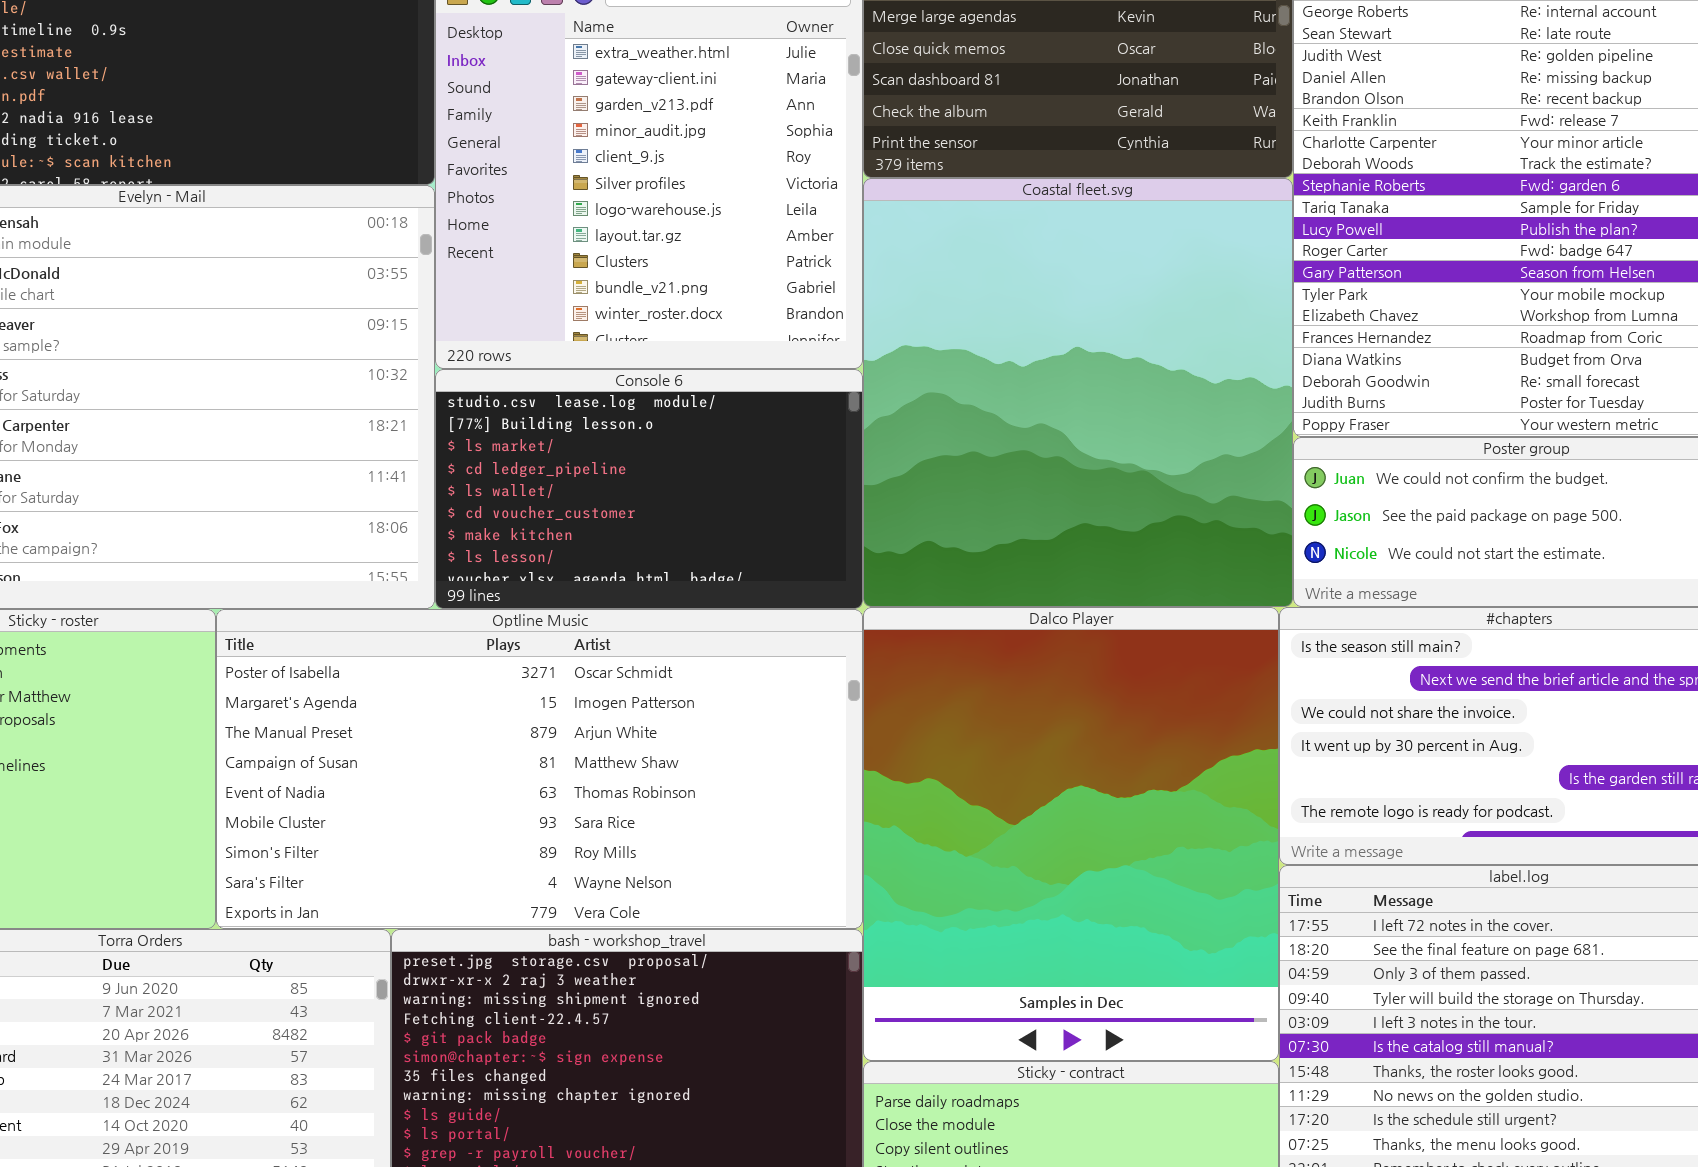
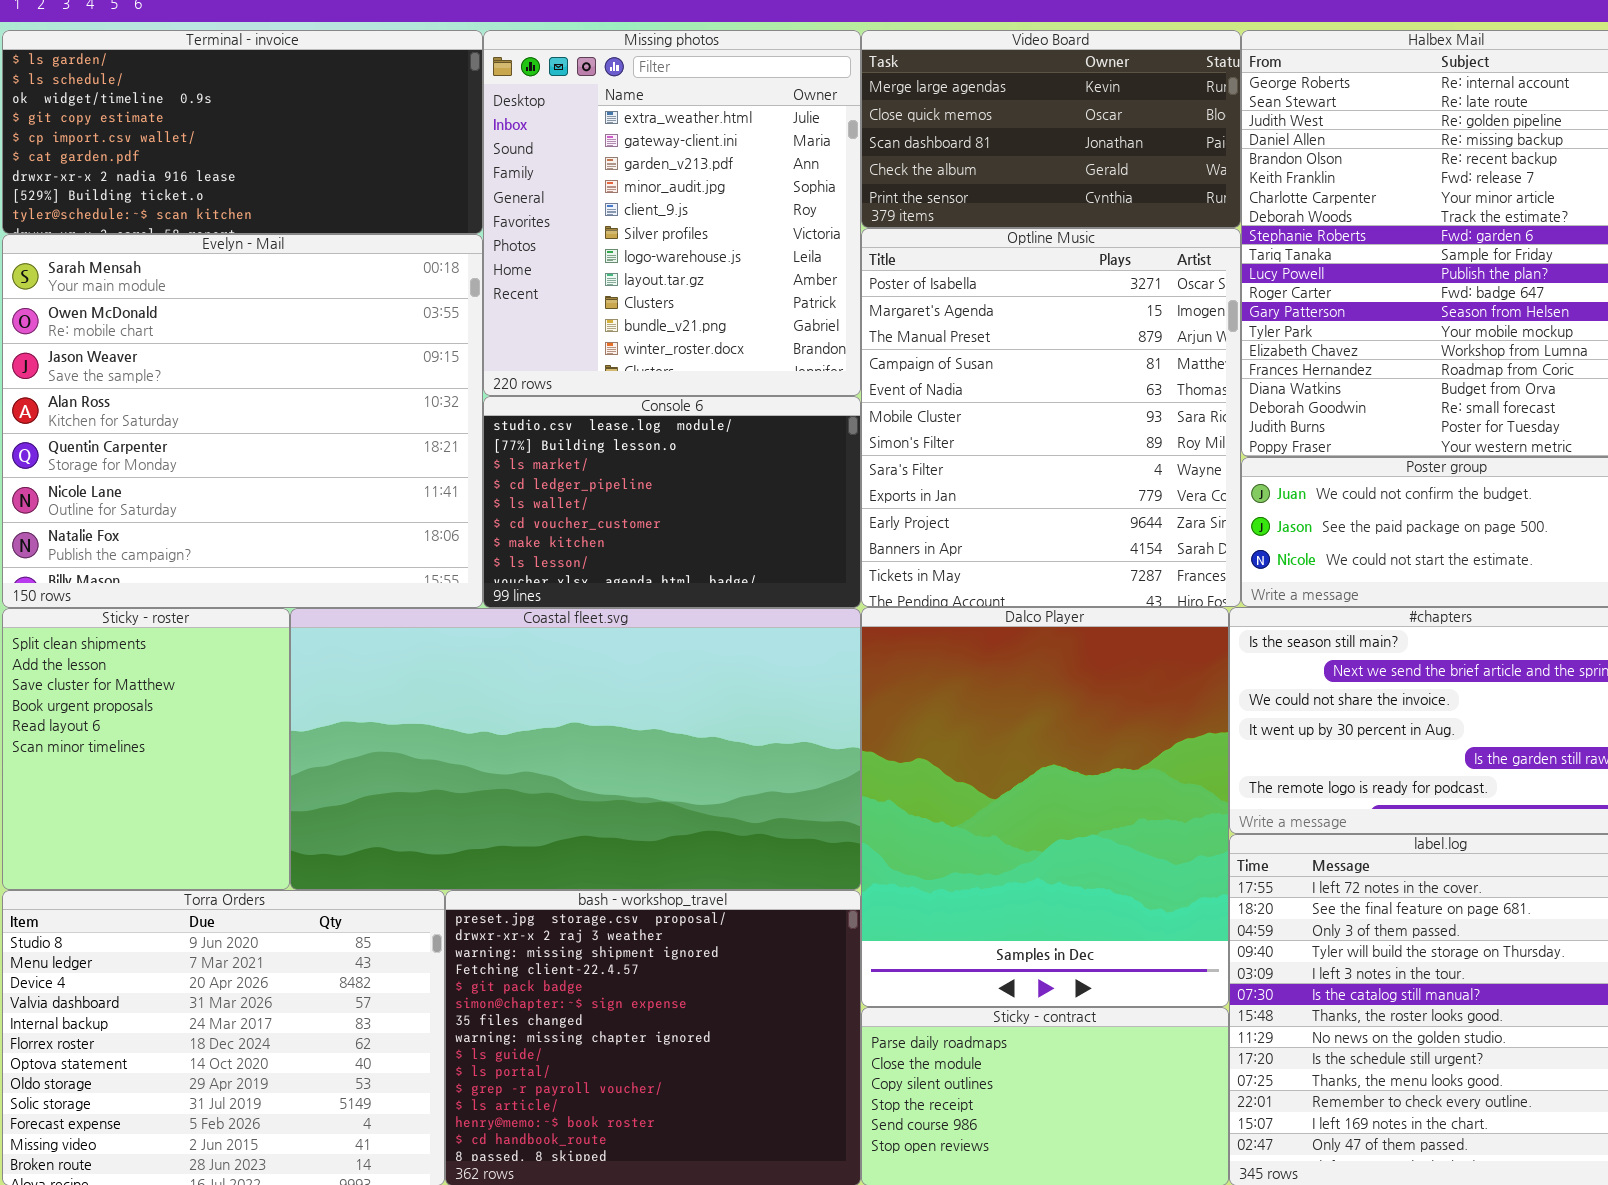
Coastal fleet.svg: [863,178,1293,607] -> [290,608,861,890], moved, resized
Optline Music: [216,609,863,929] -> [861,228,1241,607], moved, resized

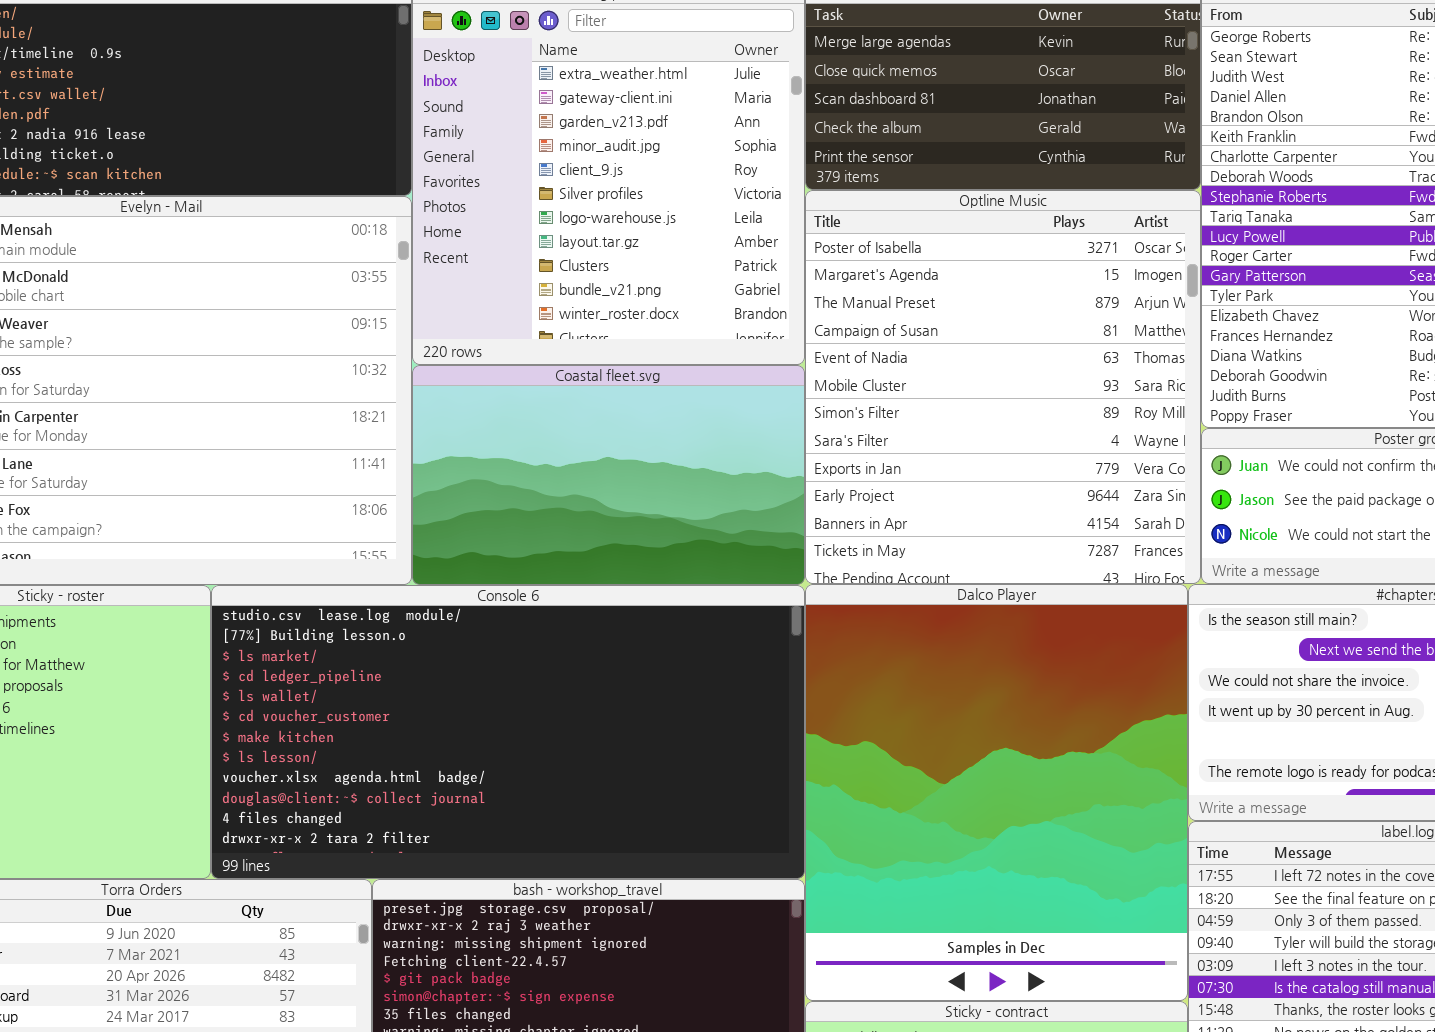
Console 6: [483,396,861,608] -> [211,585,805,879], moved, resized
Coastal fleet.svg: [290,608,861,890] -> [412,365,805,585], moved, resized

